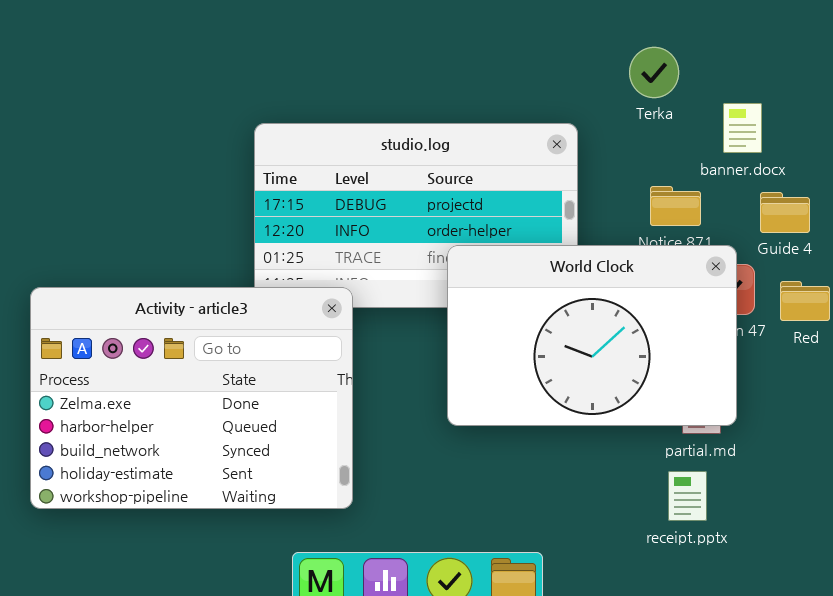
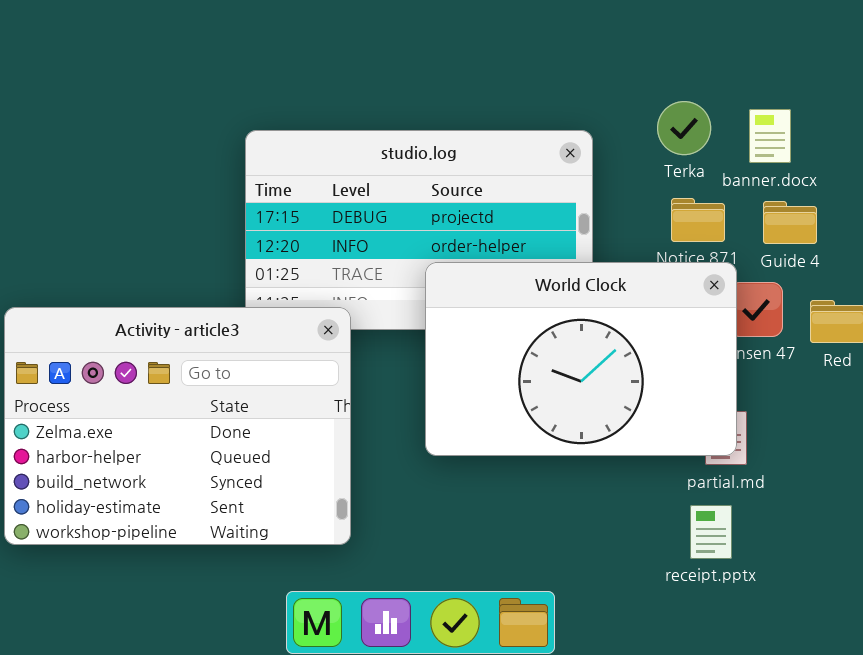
Terka: [629,47,679,98] -> [657,101,711,155], moved
Guide 4: [760,192,810,233] -> [763,201,817,244], moved
World Clock: [447,245,737,426] -> [425,262,737,456], moved

